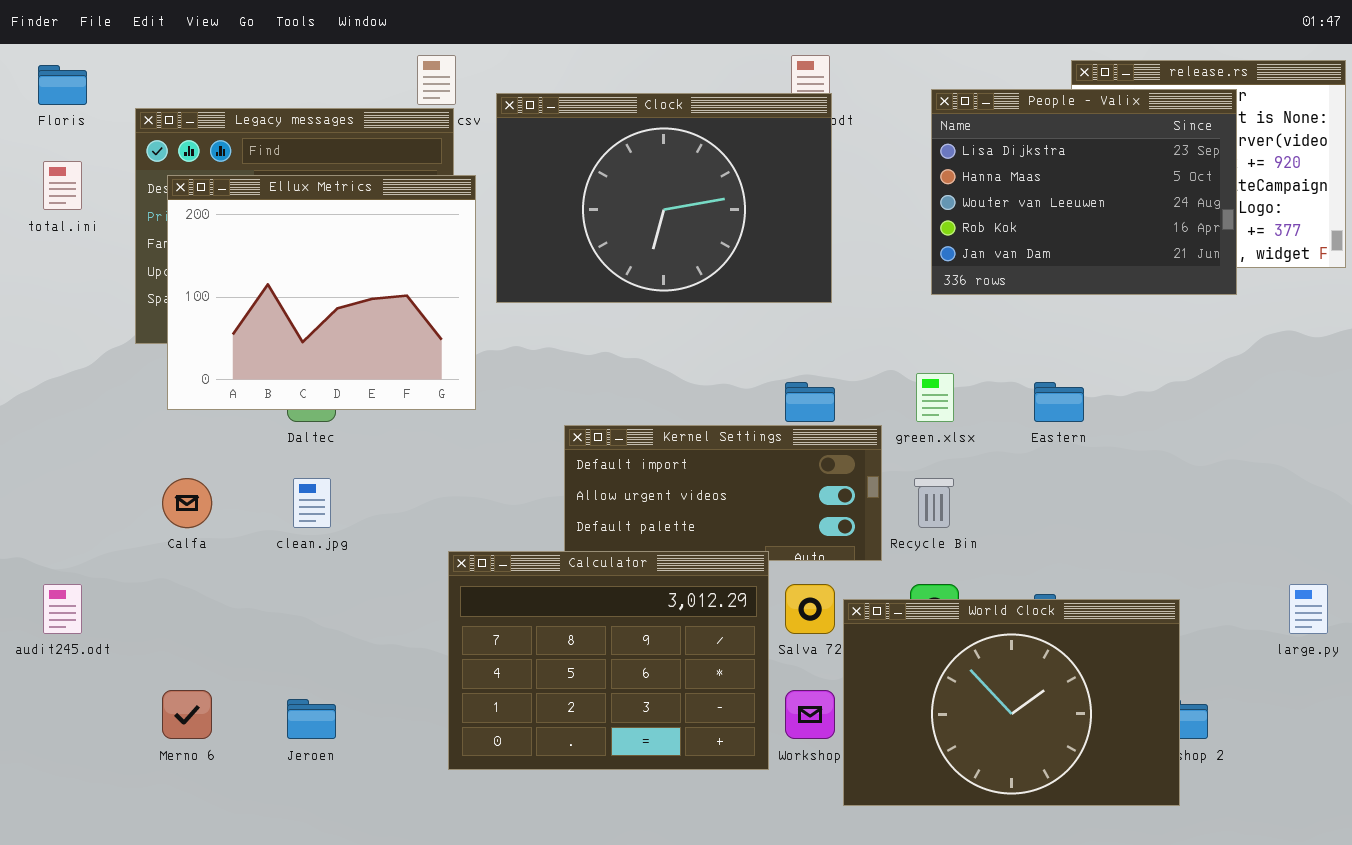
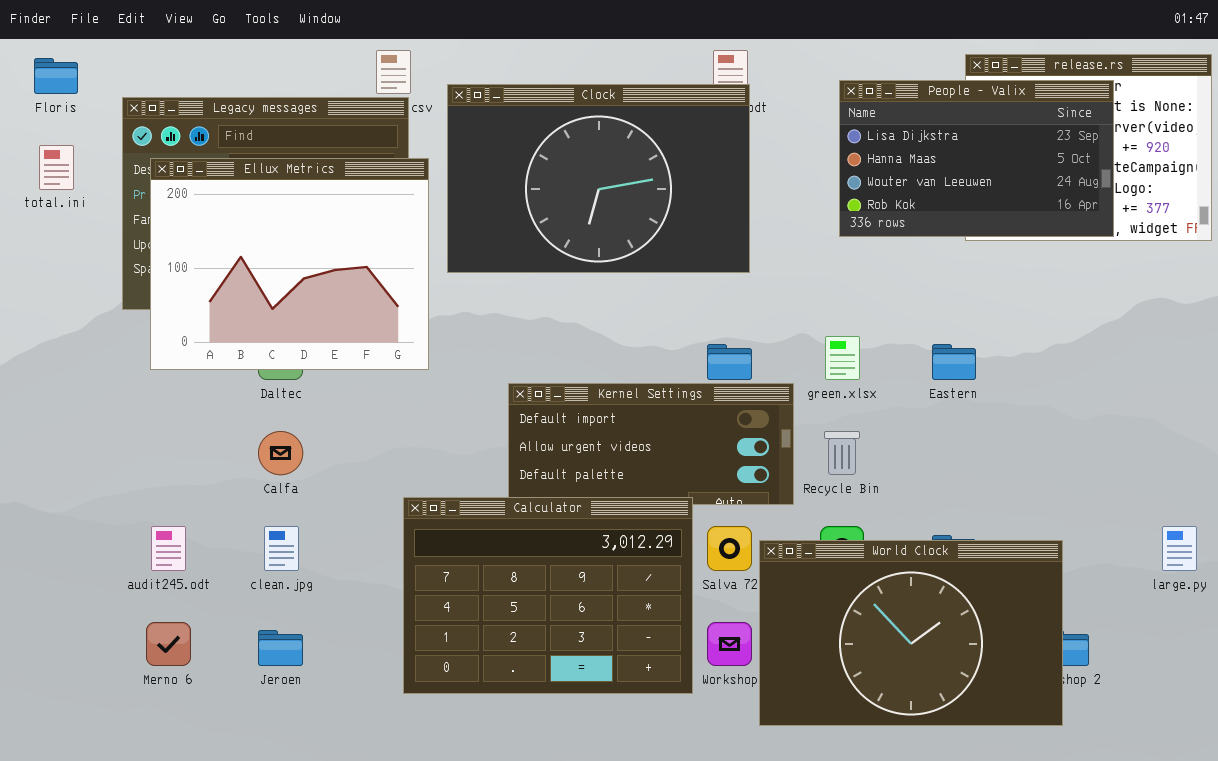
People - Valix: [931,89,1237,295] -> [839,80,1114,237], resized
Calfa: [162,478,212,528] -> [258,431,303,475], moved
clean.jpg: [293,478,331,528] -> [264,526,299,571], moved
audit245.odt: [43,584,82,634] -> [151,526,186,571], moved

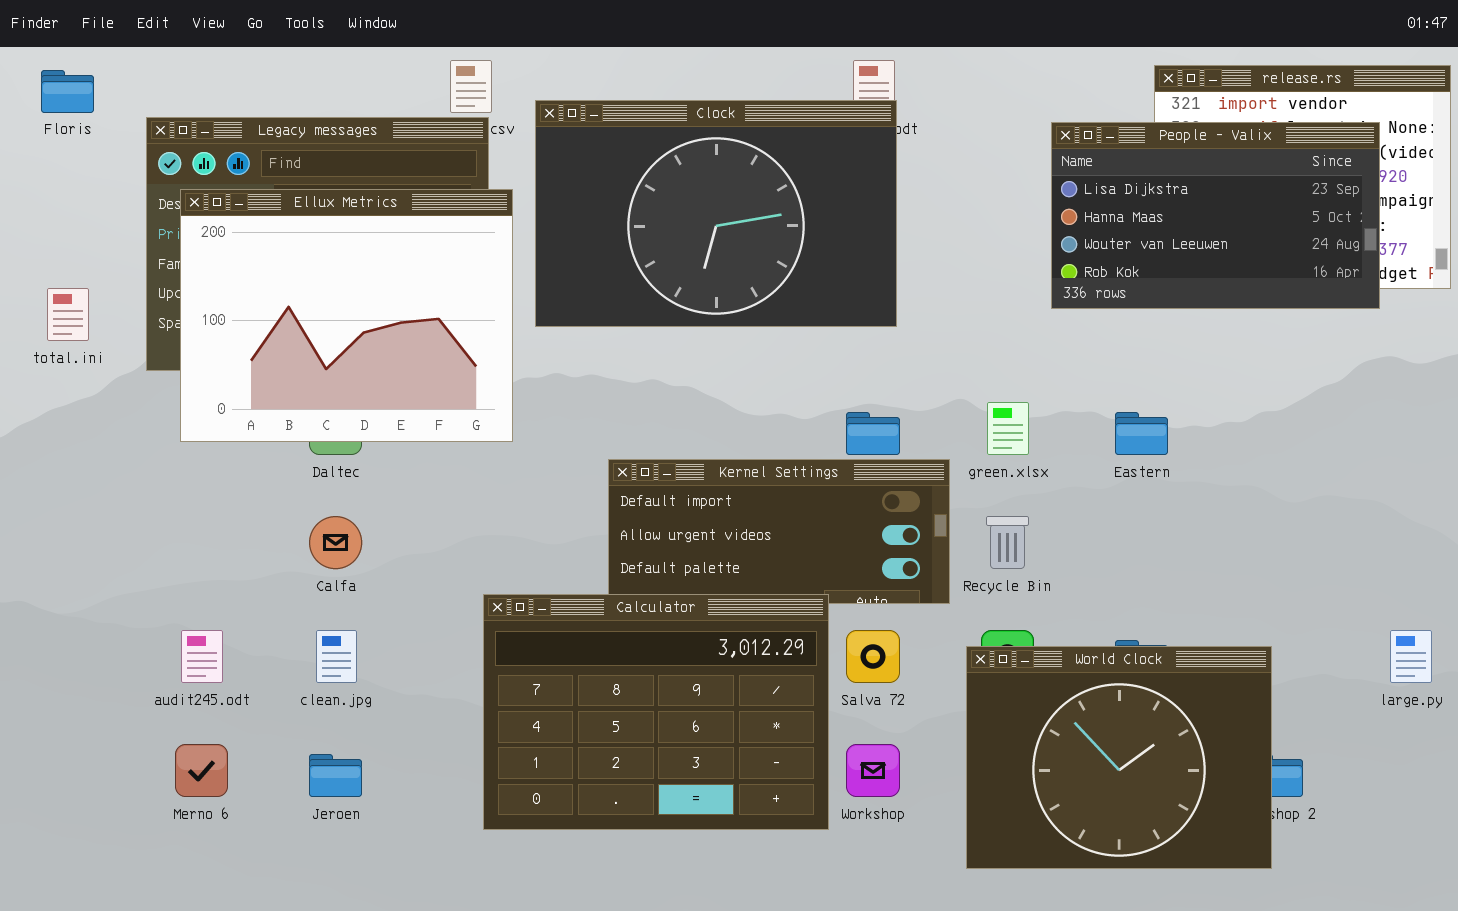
People - Valix: [839,80,1114,237] -> [1051,122,1380,309], moved
total.ini: [39,145,74,190] -> [47,288,89,341], moved
World Clock: [759,540,1063,726] -> [966,646,1272,869], resized

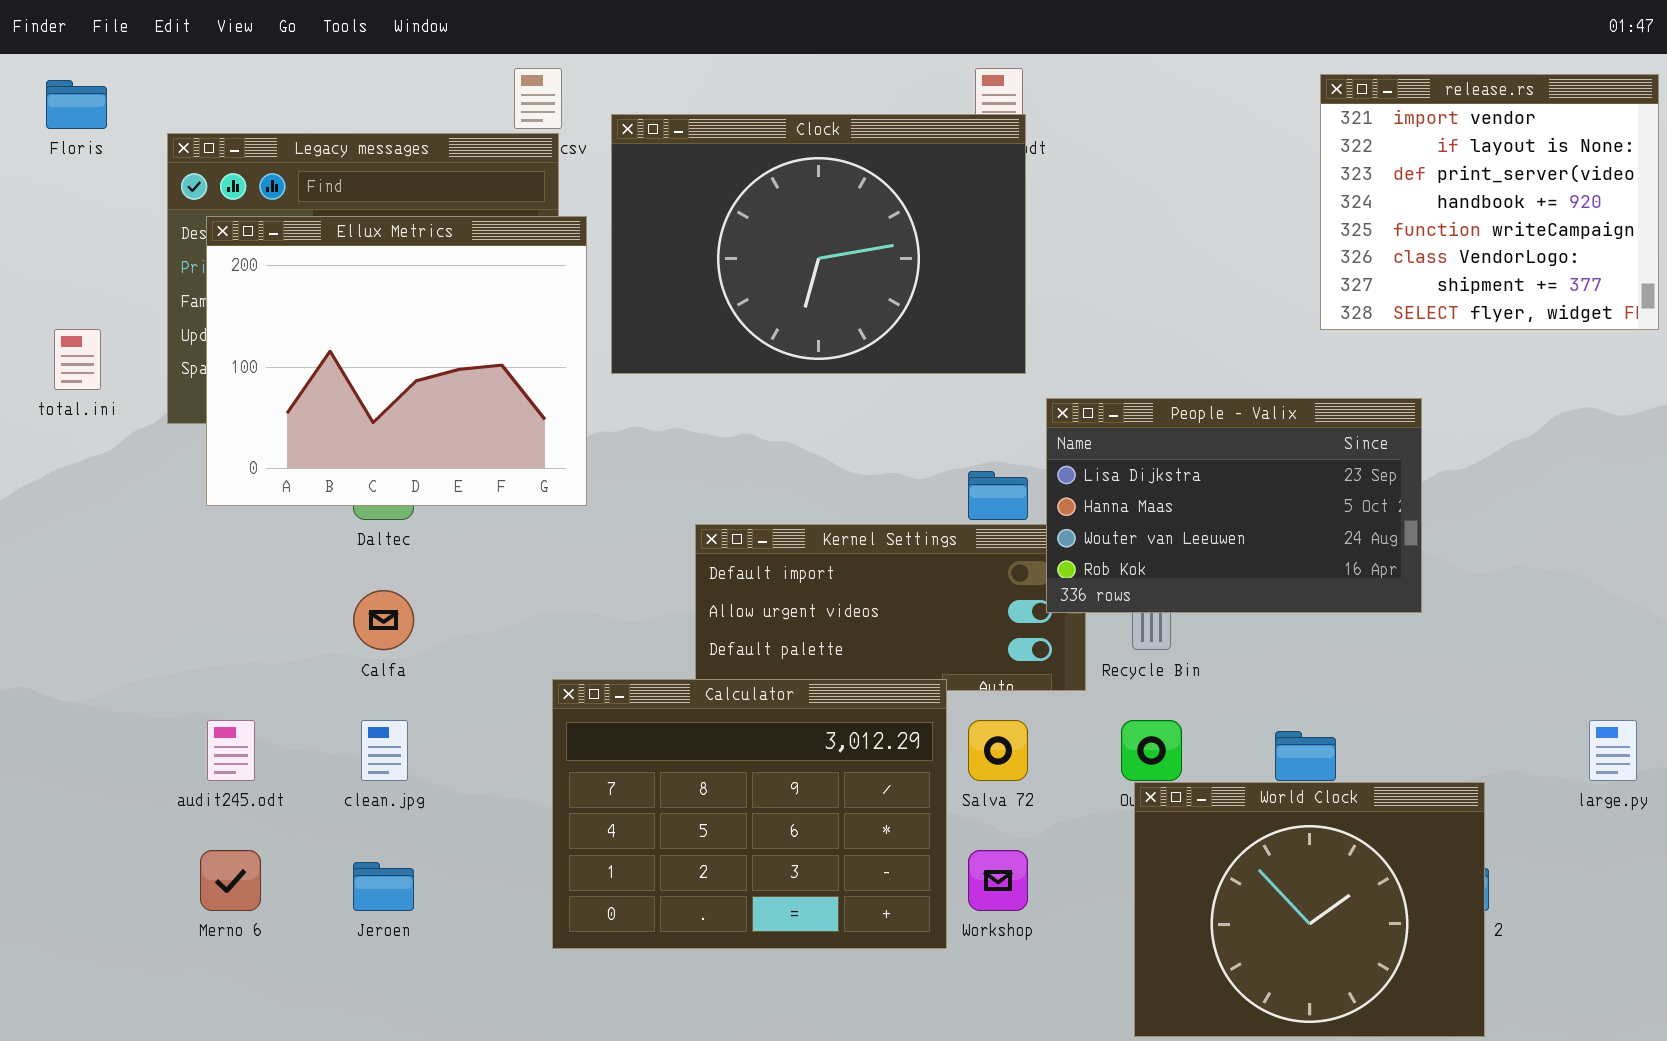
People - Valix: [1051,122,1380,309] -> [1046,398,1422,613], moved
World Clock: [966,646,1272,869] -> [1134,782,1485,1037], moved

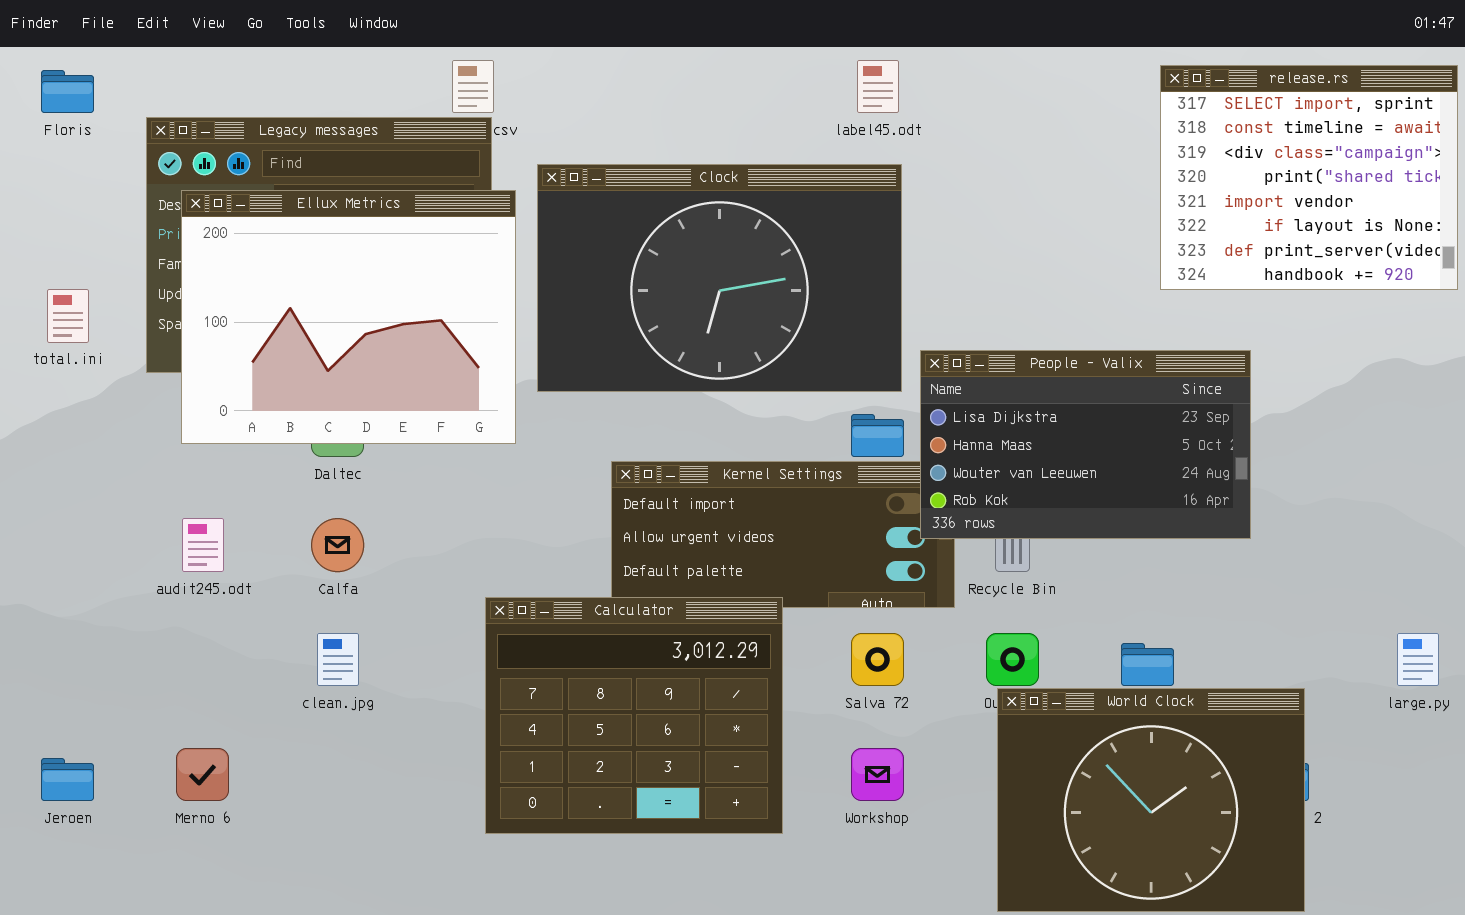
release.rs: [1320,74,1659,330] -> [1160,65,1458,290], scrolled up 4 rows
Clock: [611,114,1026,374] -> [537,164,902,392], moved
Calculator: [552,679,947,949] -> [485,597,783,834], resized
audit245.odt: [207,720,255,781] -> [182,518,224,572], moved
Jeroen: [353,862,414,911] -> [41,758,94,801], moved

